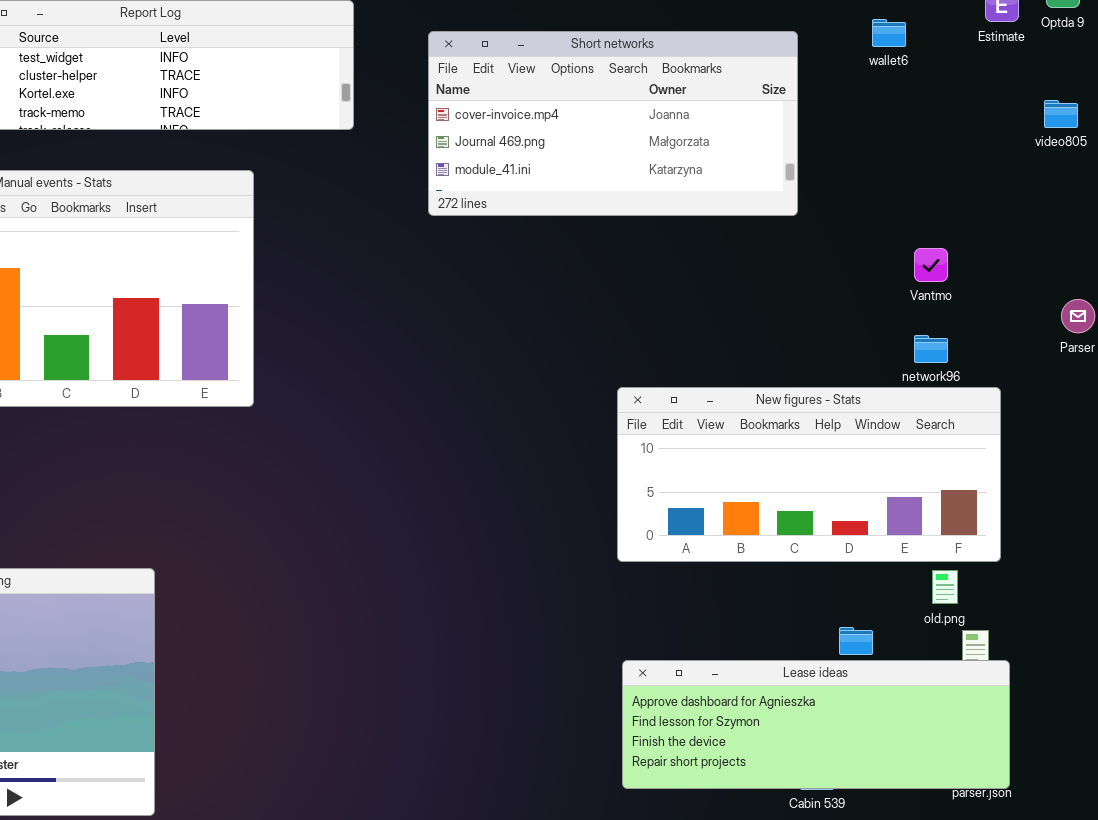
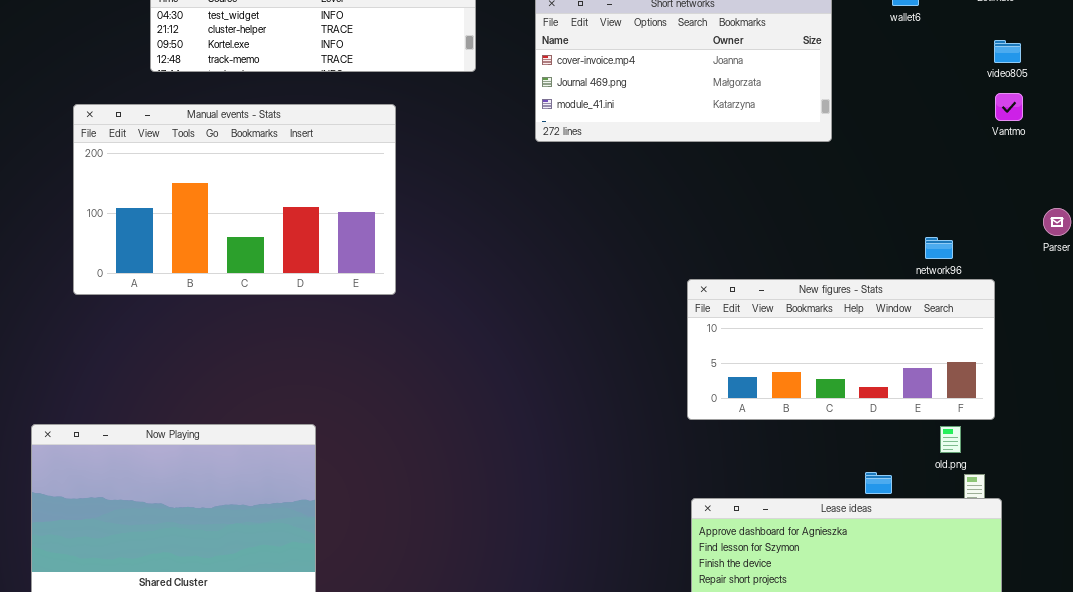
video805: [1044,100,1078,128] -> [994,40,1021,63], moved
Vantmo: [914,248,948,282] -> [995,93,1023,121], moved

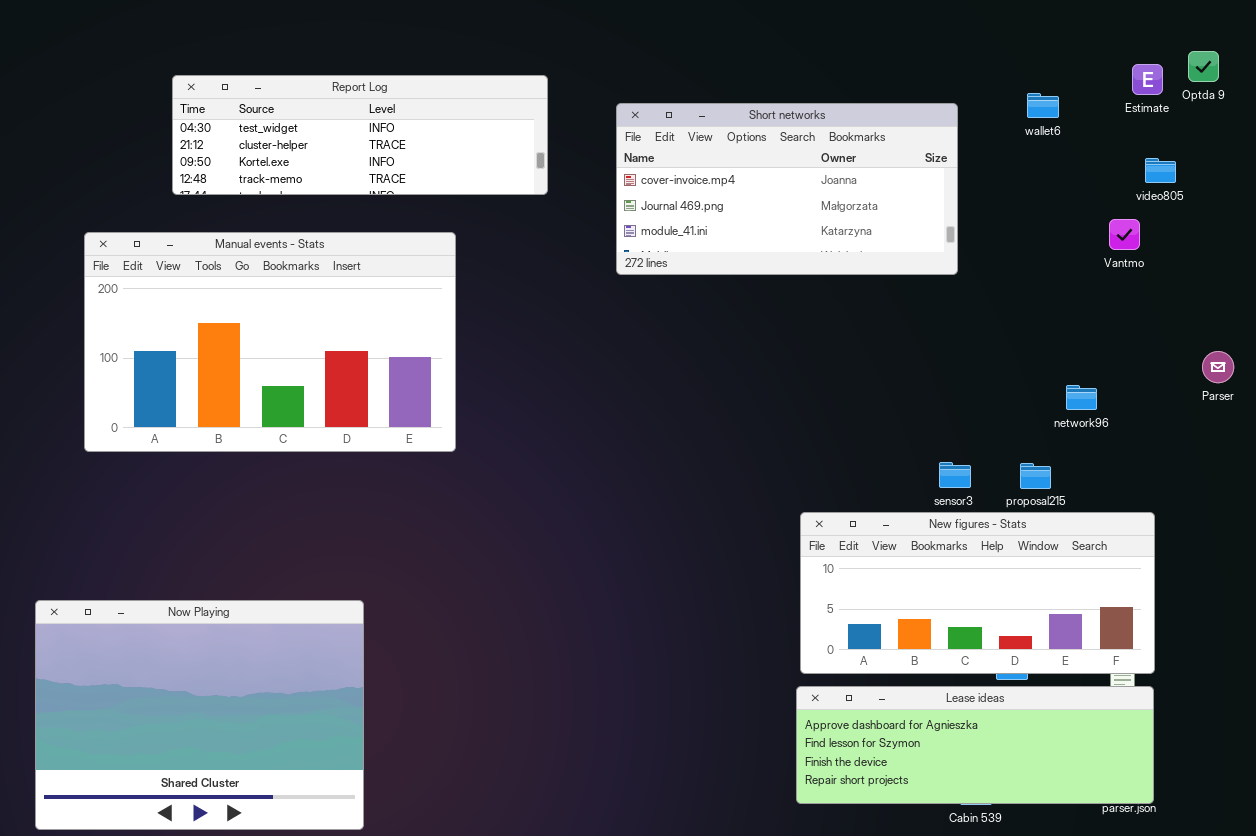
Vantmo: [995,93,1023,121] -> [1109,219,1140,250], moved
New figures - Stats: [687,279,995,420] -> [800,512,1155,674], moved

